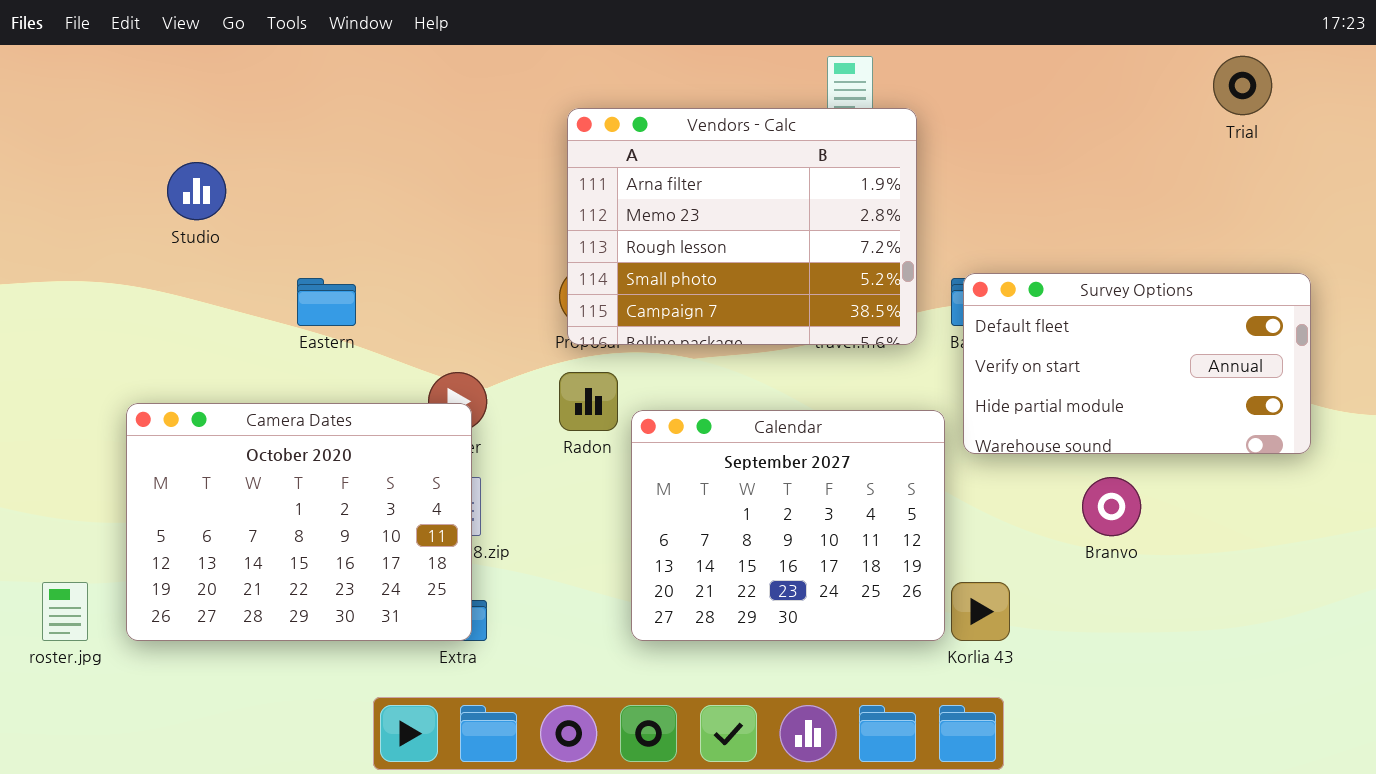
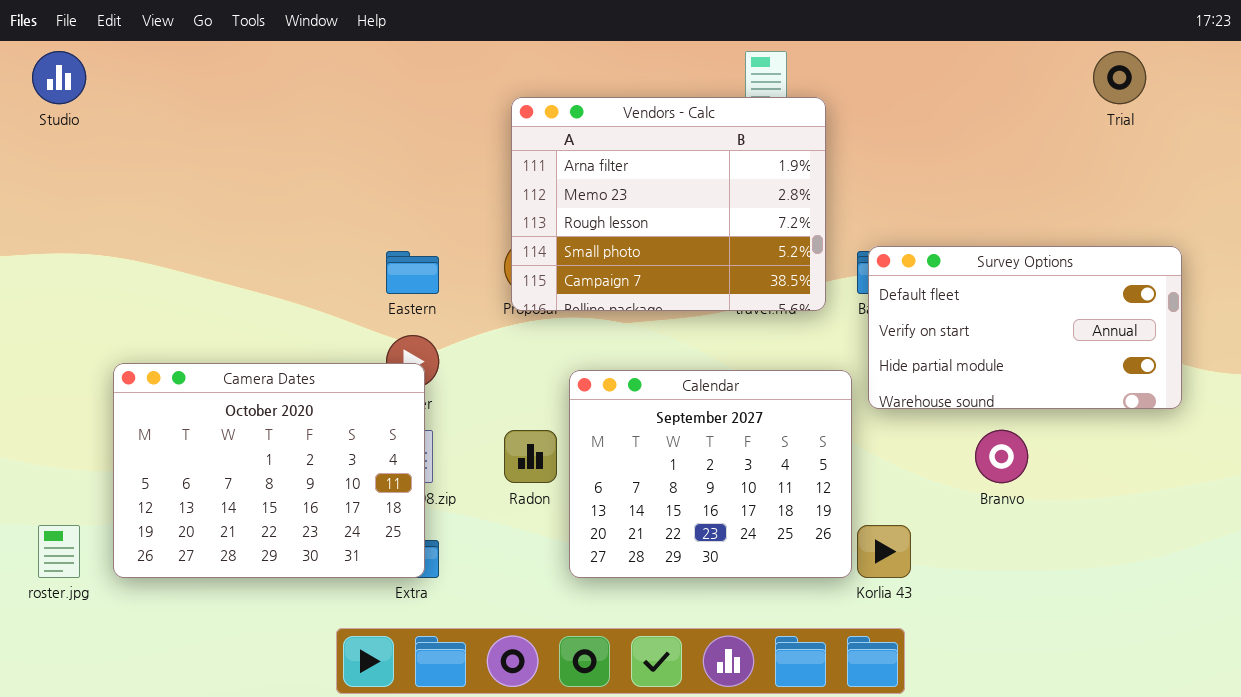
Studio: [167,162,226,220] -> [32,51,86,104], moved
Eastern: [297,278,356,326] -> [386,251,439,294], moved
Radon: [559,372,618,431] -> [504,430,557,483], moved

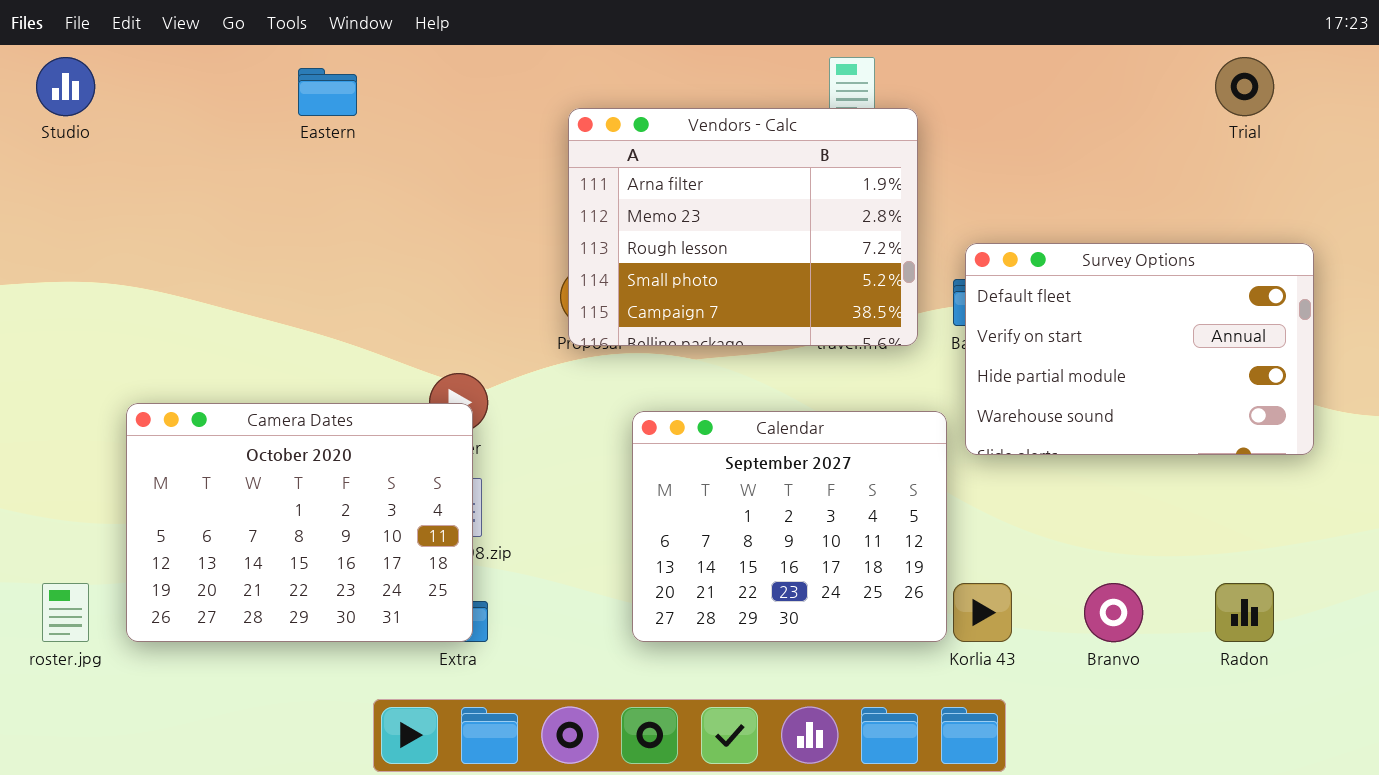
Survey Options: [868,246,1182,409] -> [965,243,1314,455], resized
Eastern: [386,251,439,294] -> [298,68,357,116], moved
Radon: [504,430,557,483] -> [1215,583,1274,642], moved
Branvo: [975,430,1028,483] -> [1084,583,1143,642], moved

